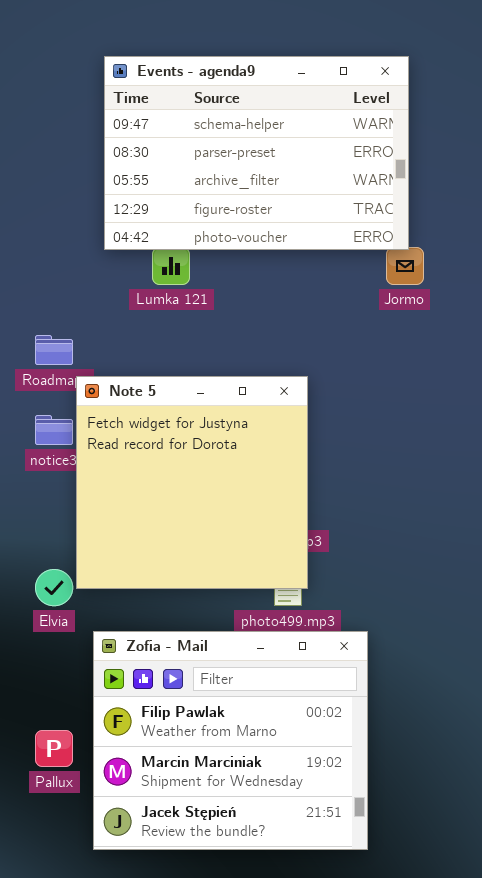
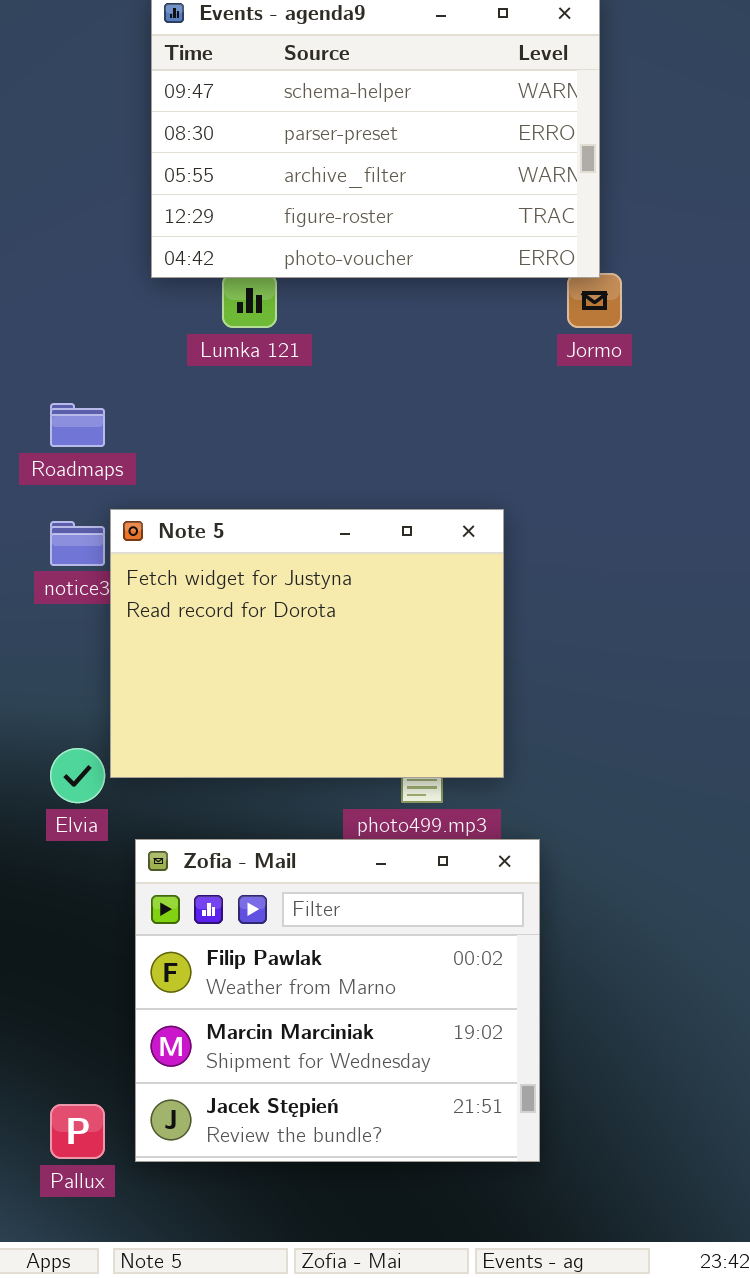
Note 5: [76,376,308,589] -> [110,509,504,778], resized
Pallux: [35,730,73,767] -> [50,1104,105,1159], moved

